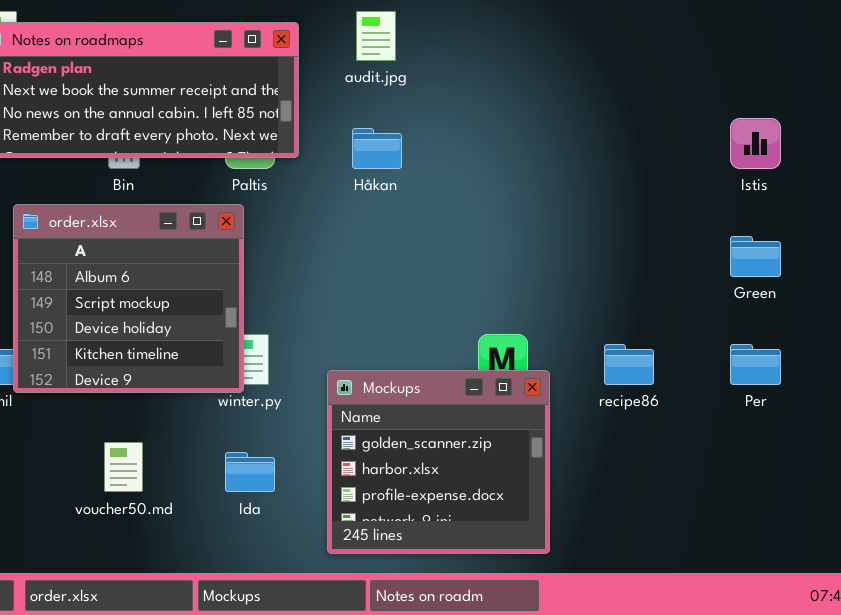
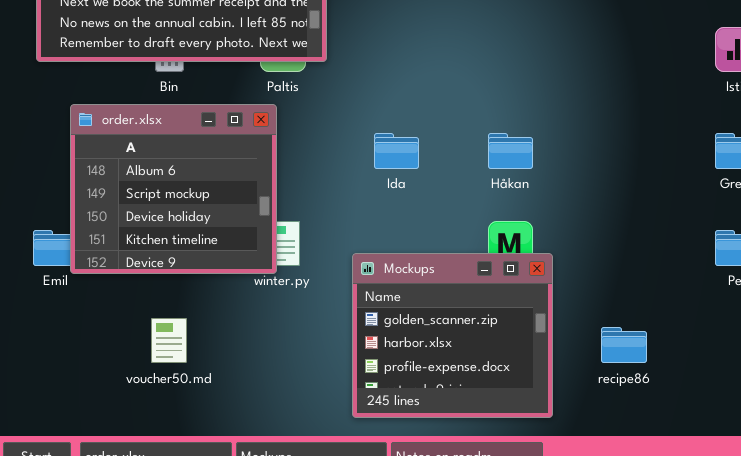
Håkan: [352,128,402,169] -> [488,133,533,169], moved
recipe86: [604,344,654,385] -> [601,327,647,363], moved
Ida: [225,452,275,492] -> [374,133,419,169], moved

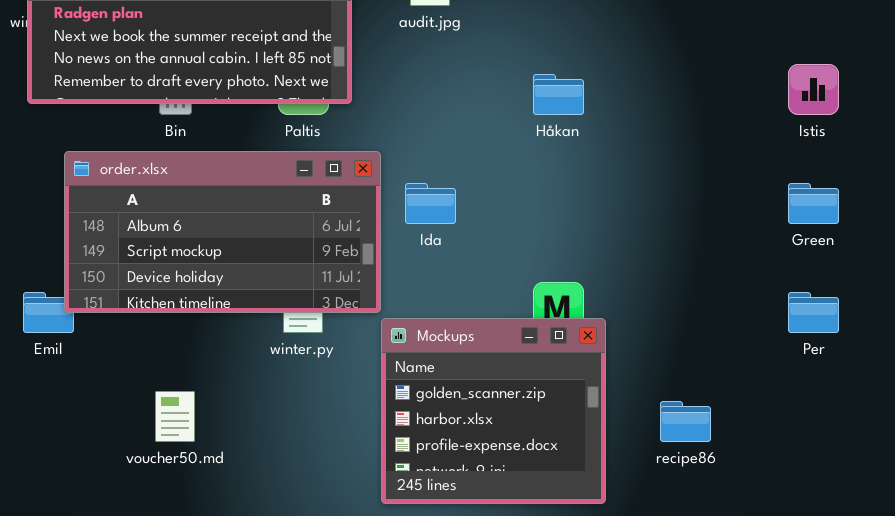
order.xlsx: [70,104,277,274] -> [64,151,381,313], resized
Håkan: [488,133,533,169] -> [533,74,584,115], moved

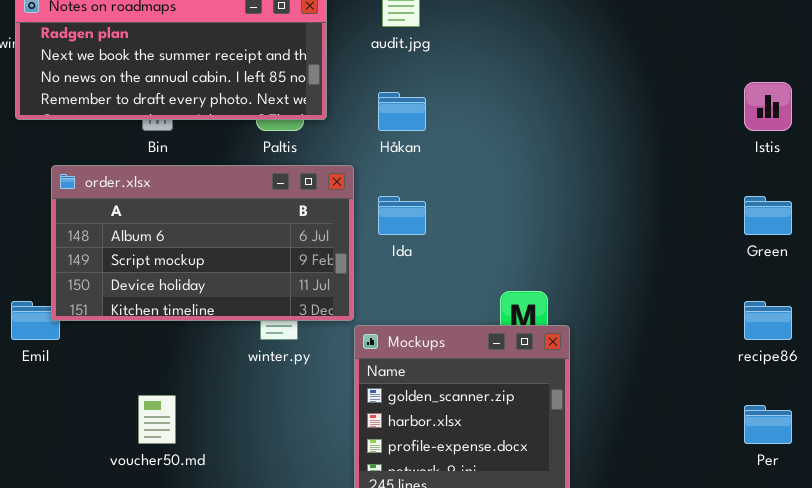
Håkan: [533,74,584,115] -> [378,92,426,131], moved
Per: [788,292,839,333] -> [744,405,792,444], moved
recipe86: [660,401,711,442] -> [744,301,792,340], moved

